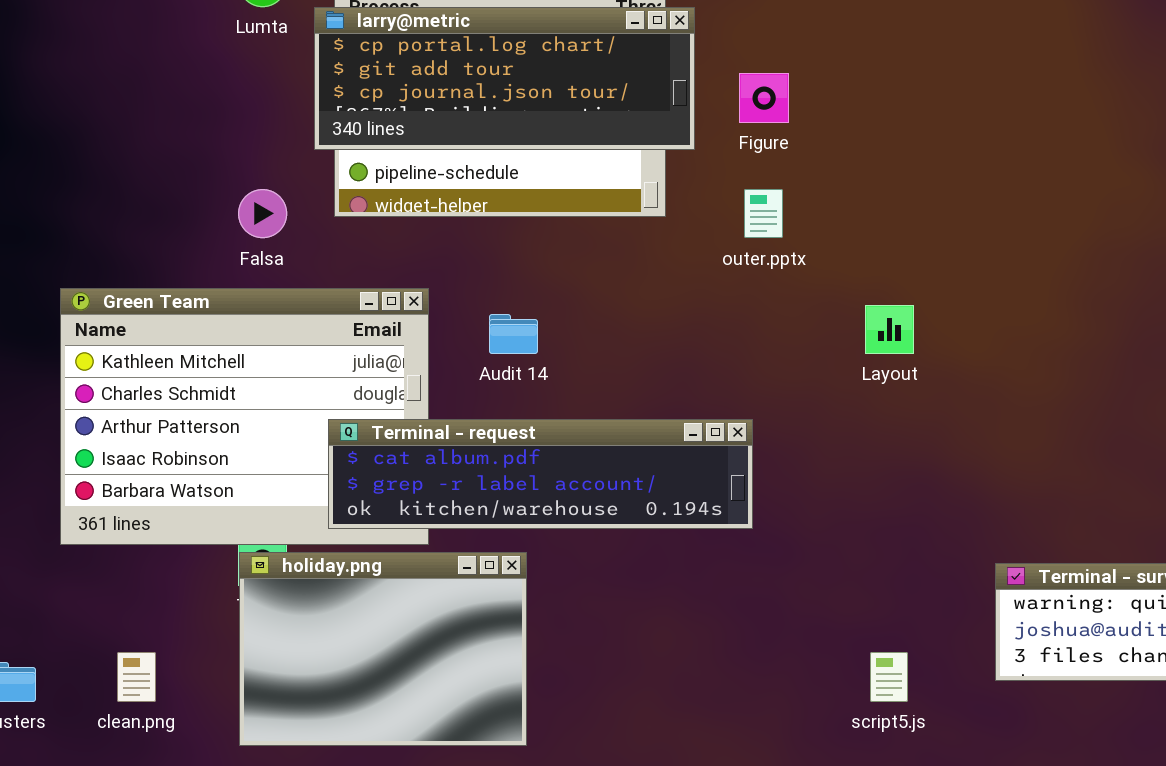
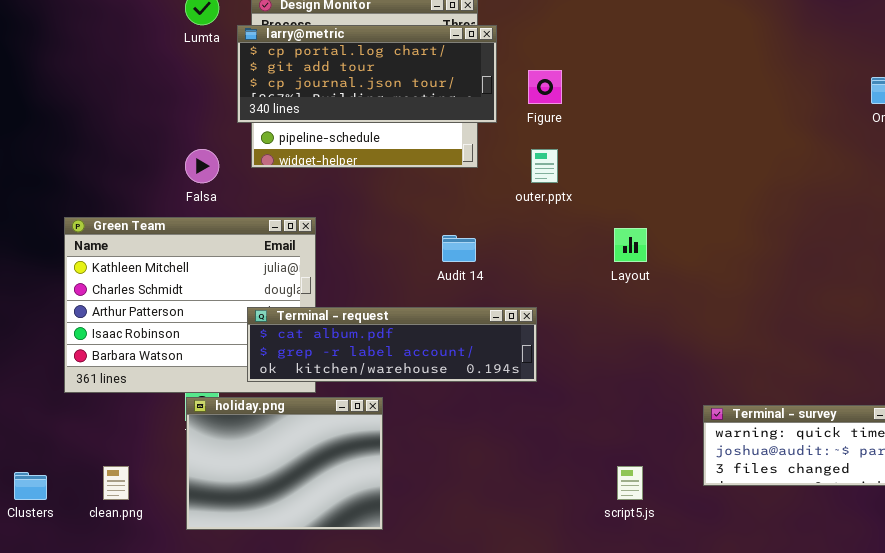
Audit 14: [489,314,538,354] -> [442,235,476,262], moved

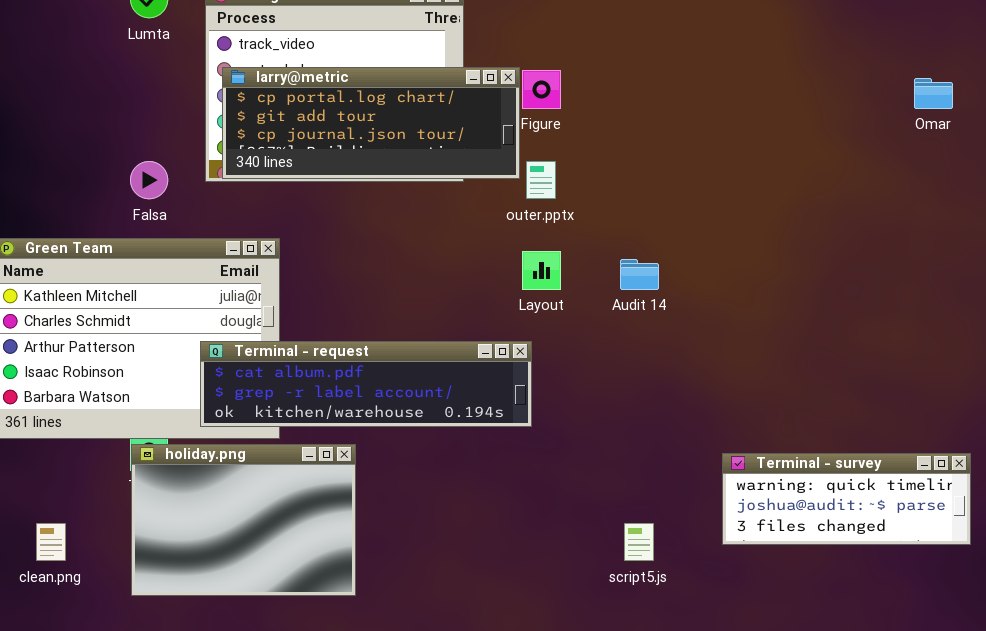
larry@metric: [237,25,497,123] -> [222,67,520,179], moved
Layout: [614,228,647,262] -> [522,251,561,290], moved
Audit 14: [442,235,476,262] -> [620,259,659,290], moved

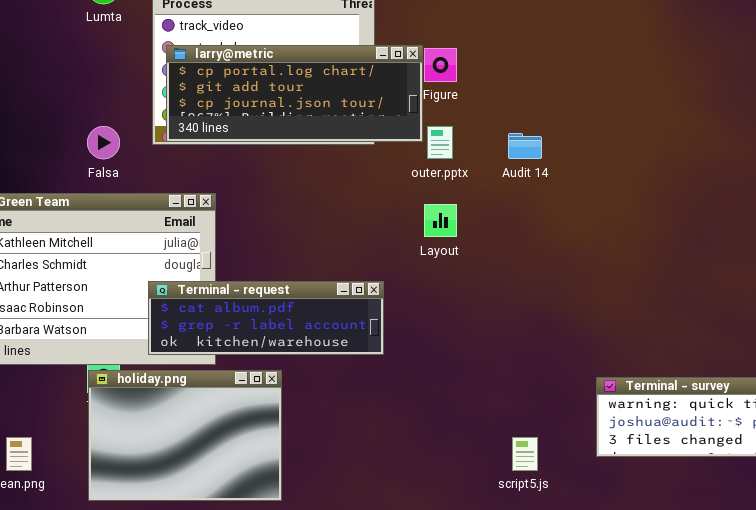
Audit 14: [620,259,659,290] -> [508,133,542,159], moved
Terminal - request: [200,341,532,427] -> [148,281,384,355], resized

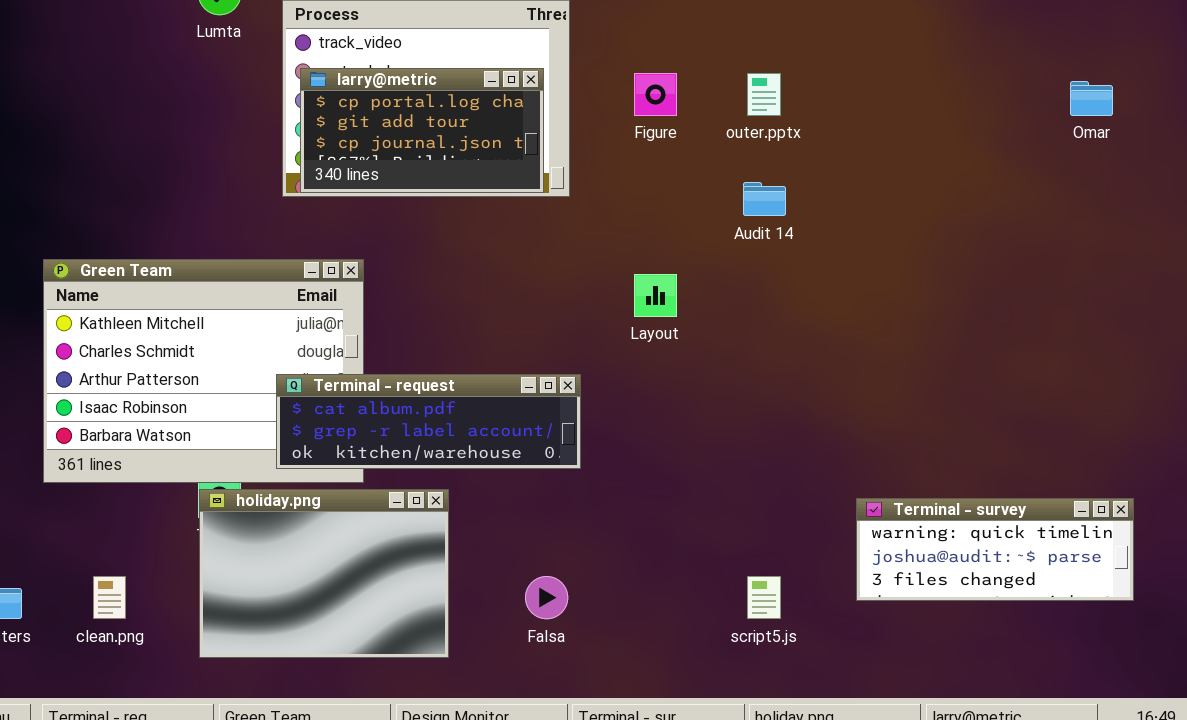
larry@metric: [166,45,423,142] -> [300,68,544,193], resized
Falsa: [87,126,120,159] -> [525,576,568,619], moved
outer.pptx: [427,126,453,159] -> [747,73,781,116], moved

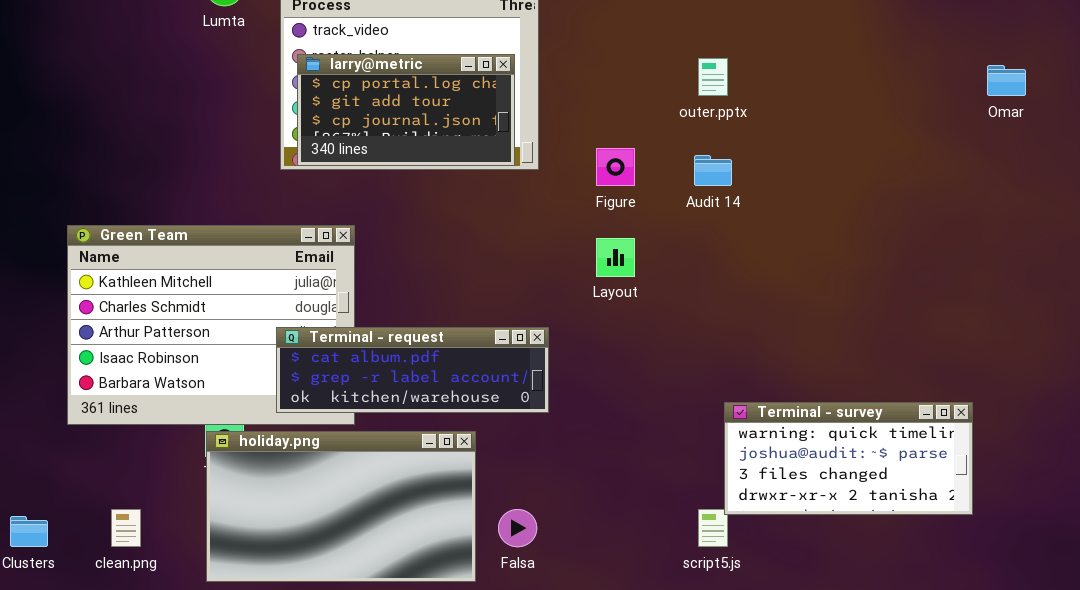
Figure: [634,73,677,116] -> [596,148,635,186], moved
holiday.png: [199,489,449,658] -> [206,431,476,582], resized
Terminal - survey: [856,498,1134,601] -> [724,402,973,515], moved, resized

